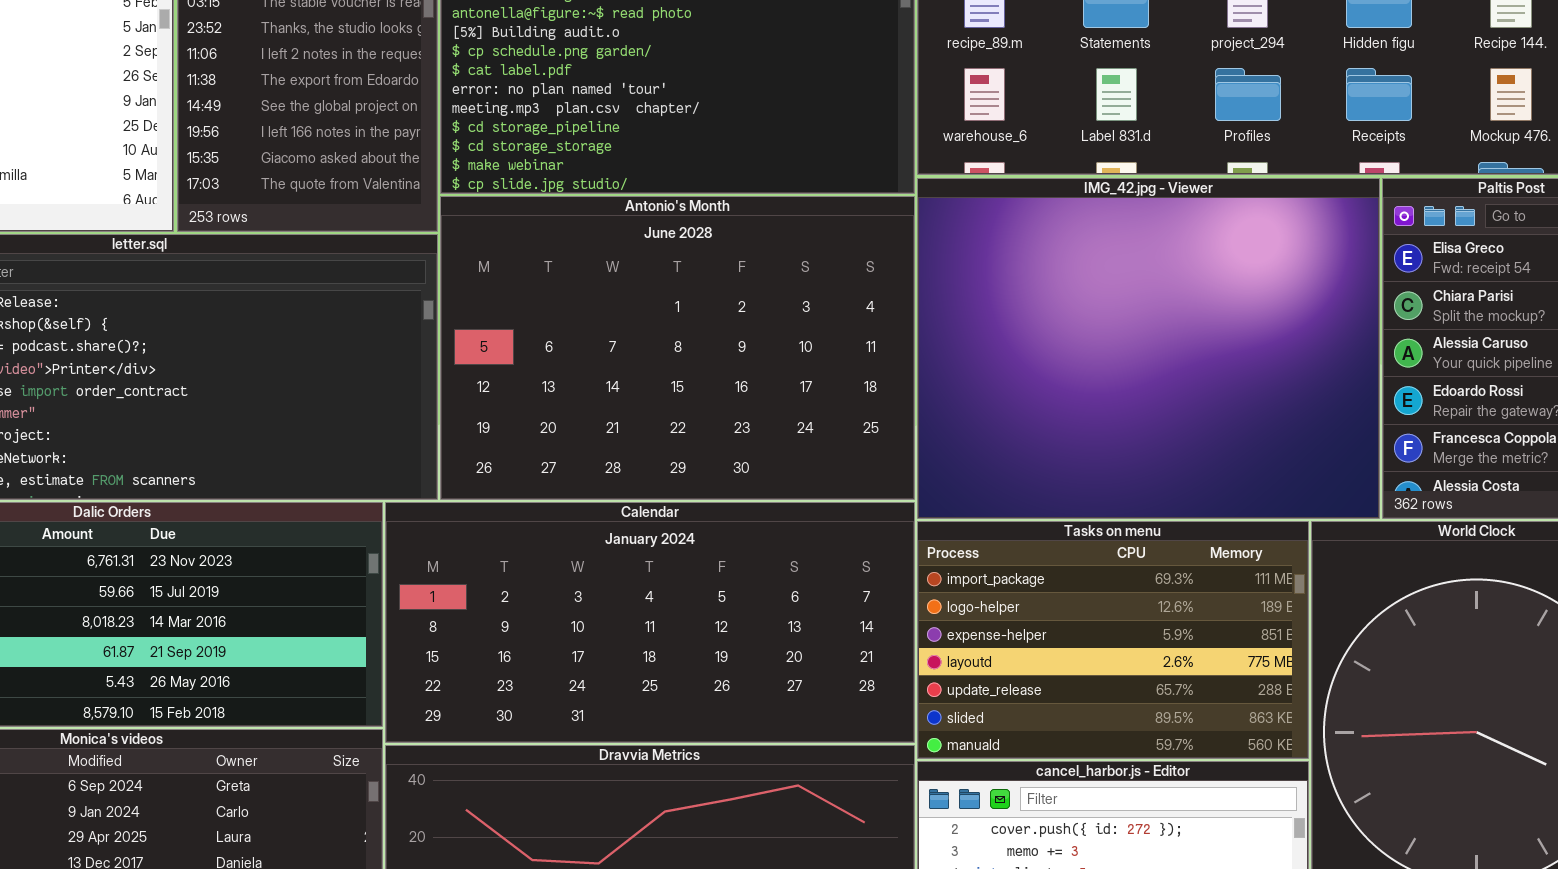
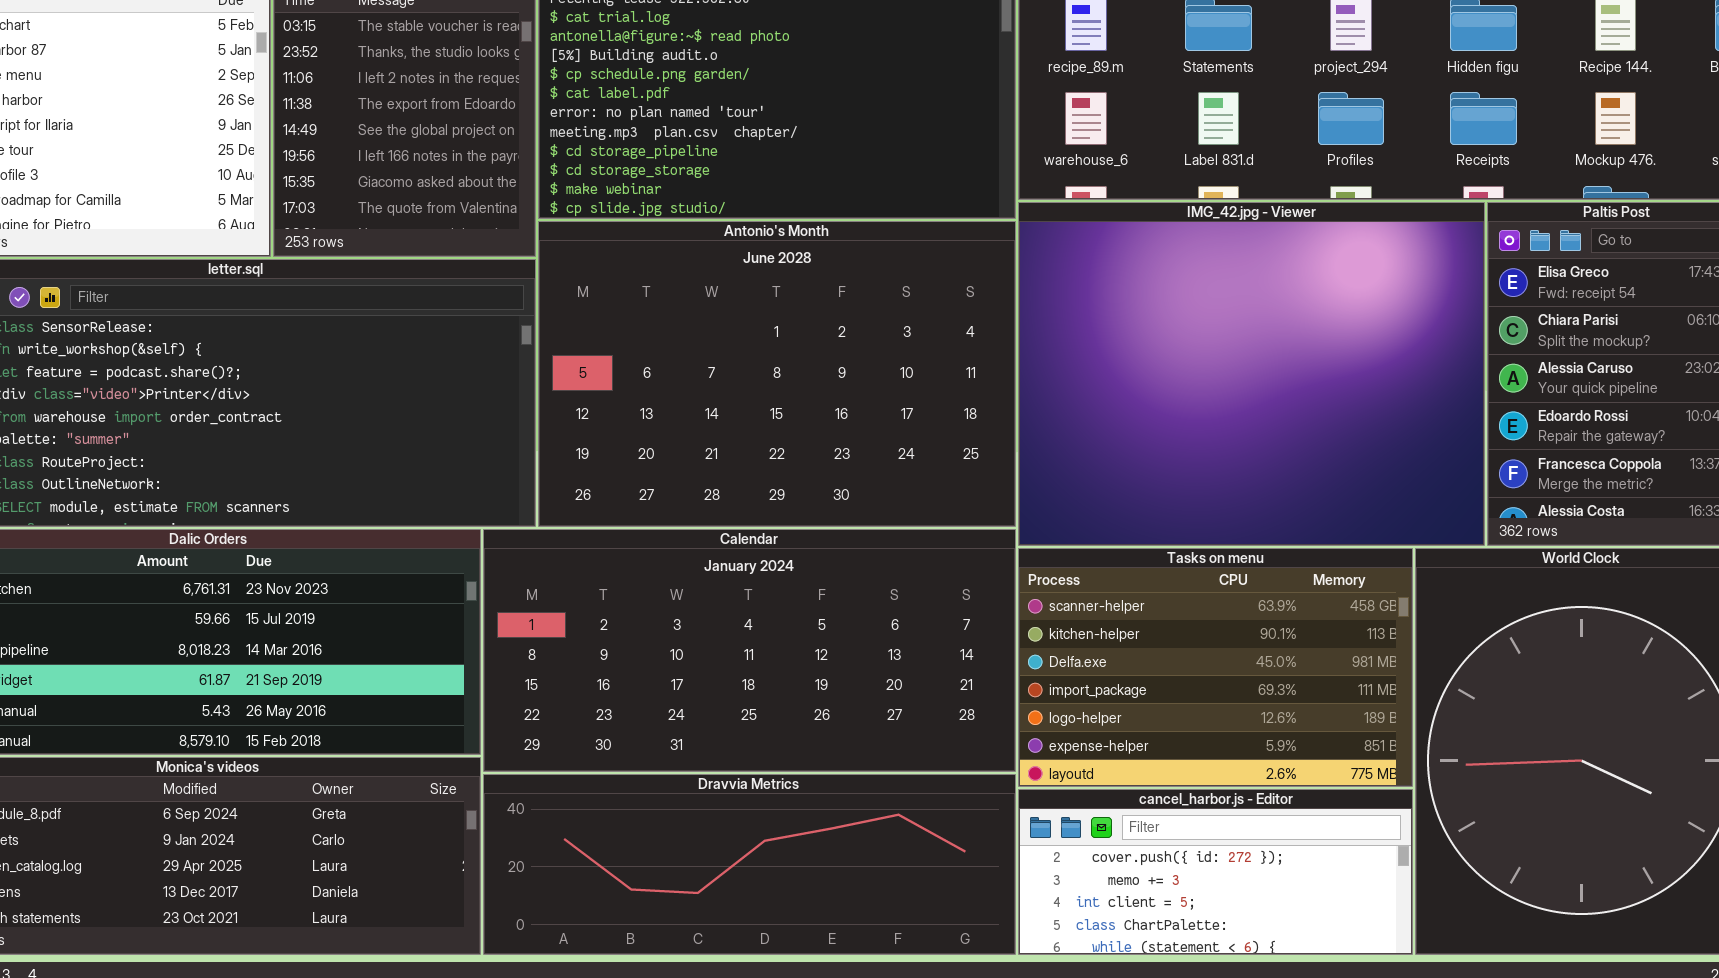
Tasks on menu: [917,521,1309,759] -> [1018,548,1413,787], scrolled up 3 rows

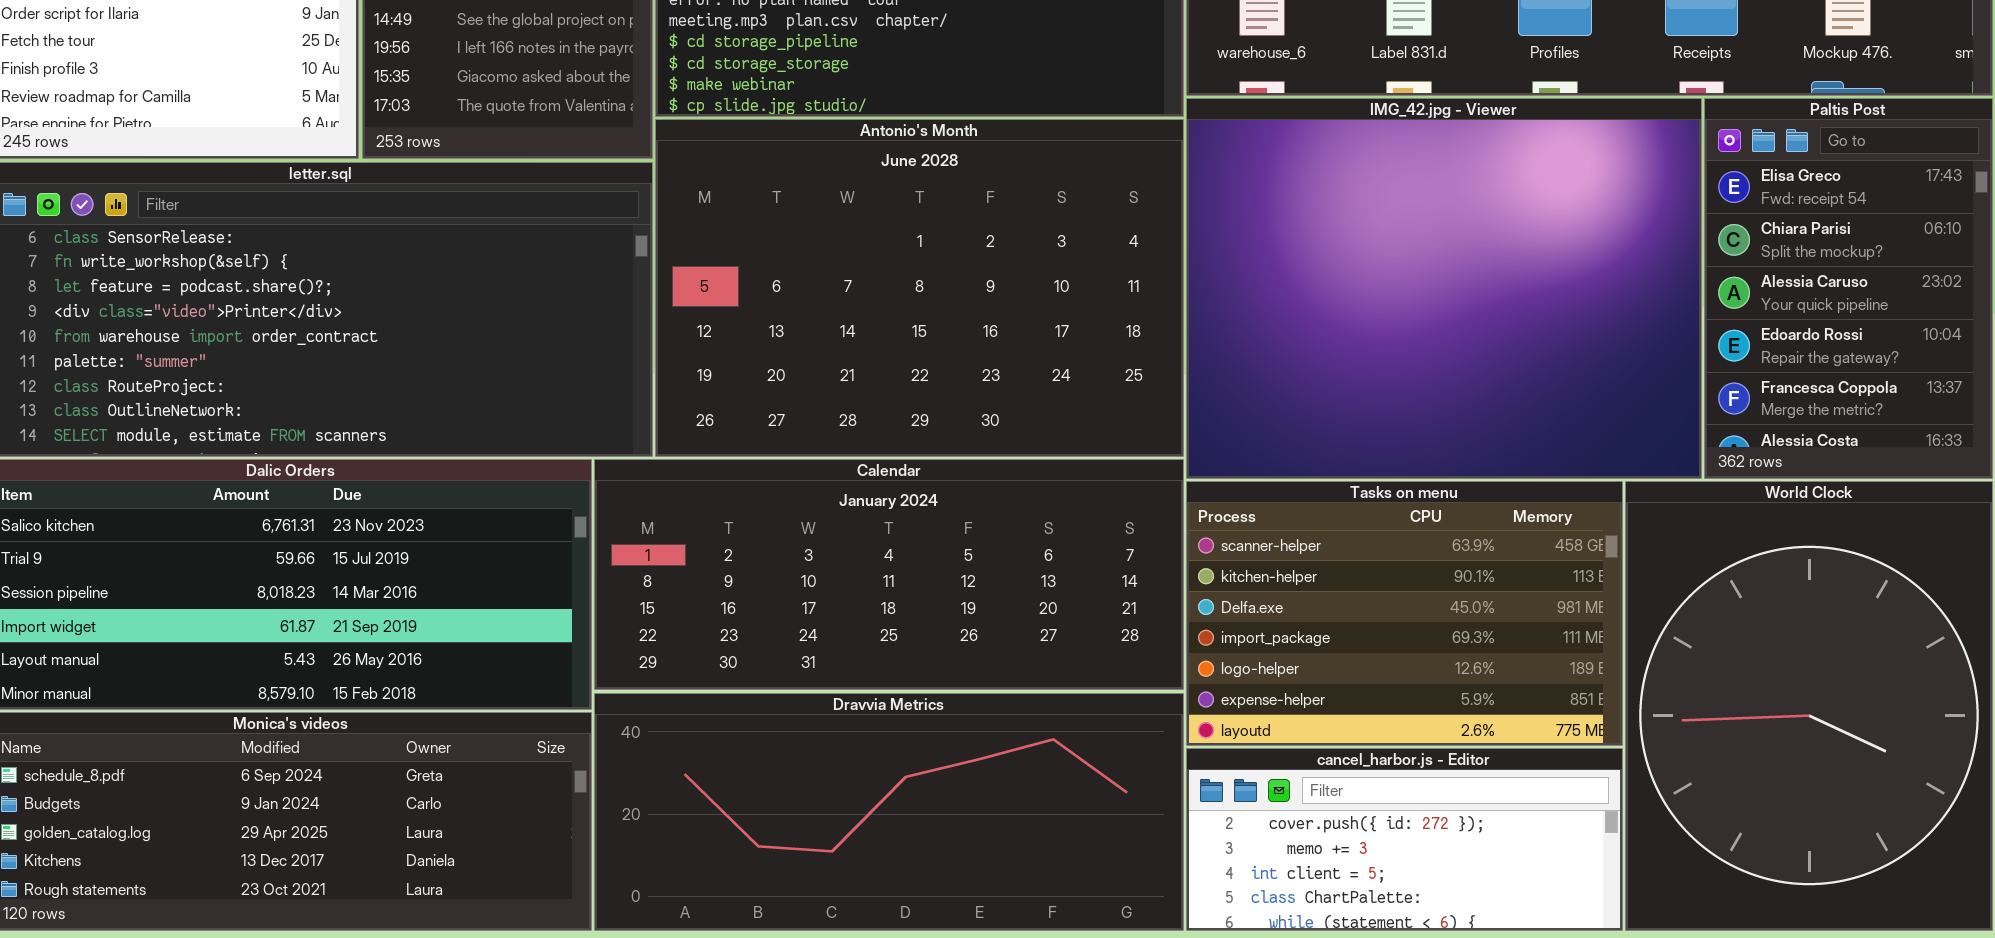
Calendar: [483,529,1016,772] -> [594,459,1184,690], resized
Dravvia Metrics: [483,774,1016,955] -> [594,693,1184,931], resized

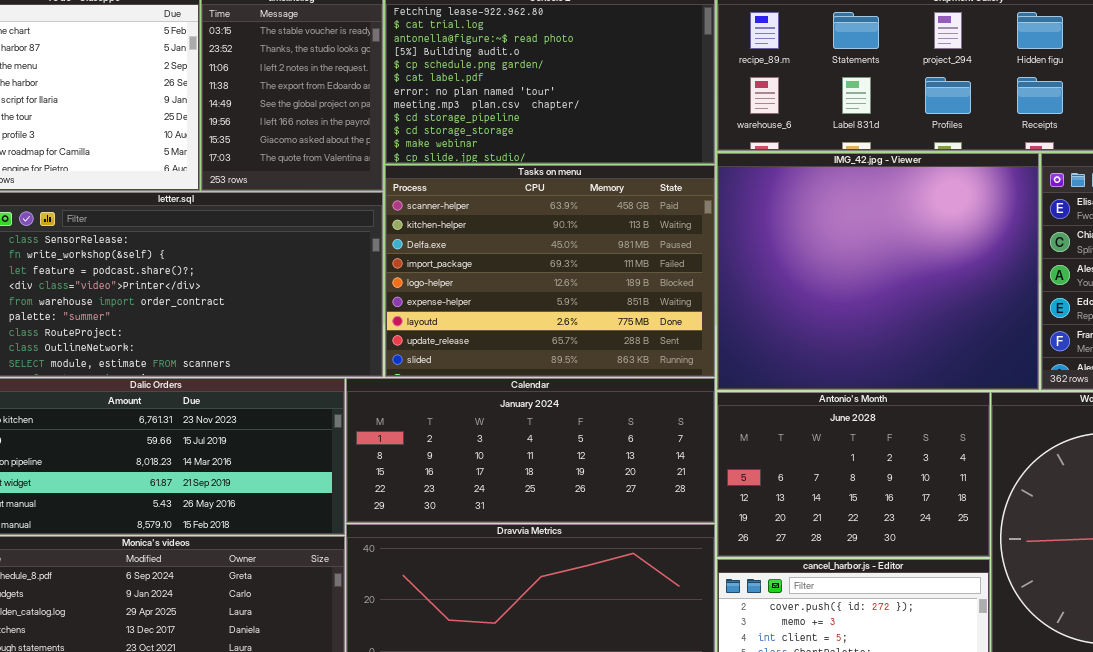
Antonio's Month: [655,119,1184,457] -> [717,392,990,557], moved, resized
Tasks on menu: [1186,481,1623,746] -> [385,165,715,377], moved, resized

